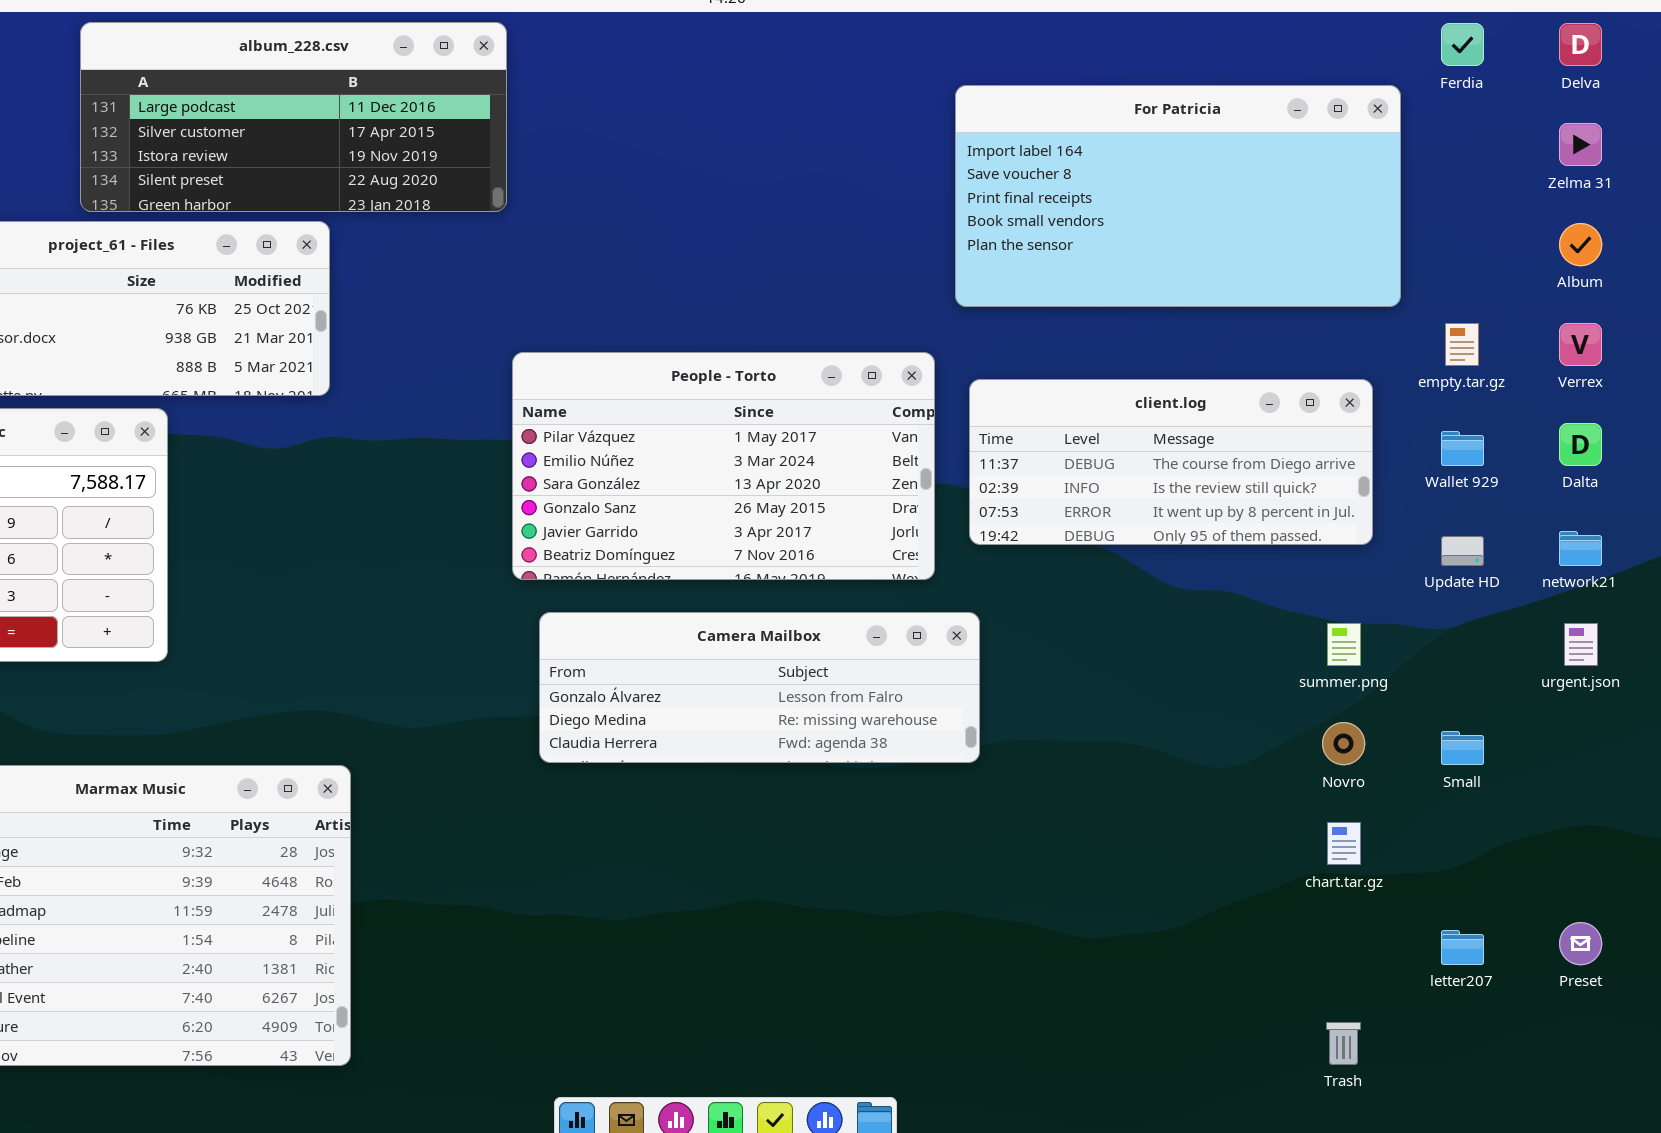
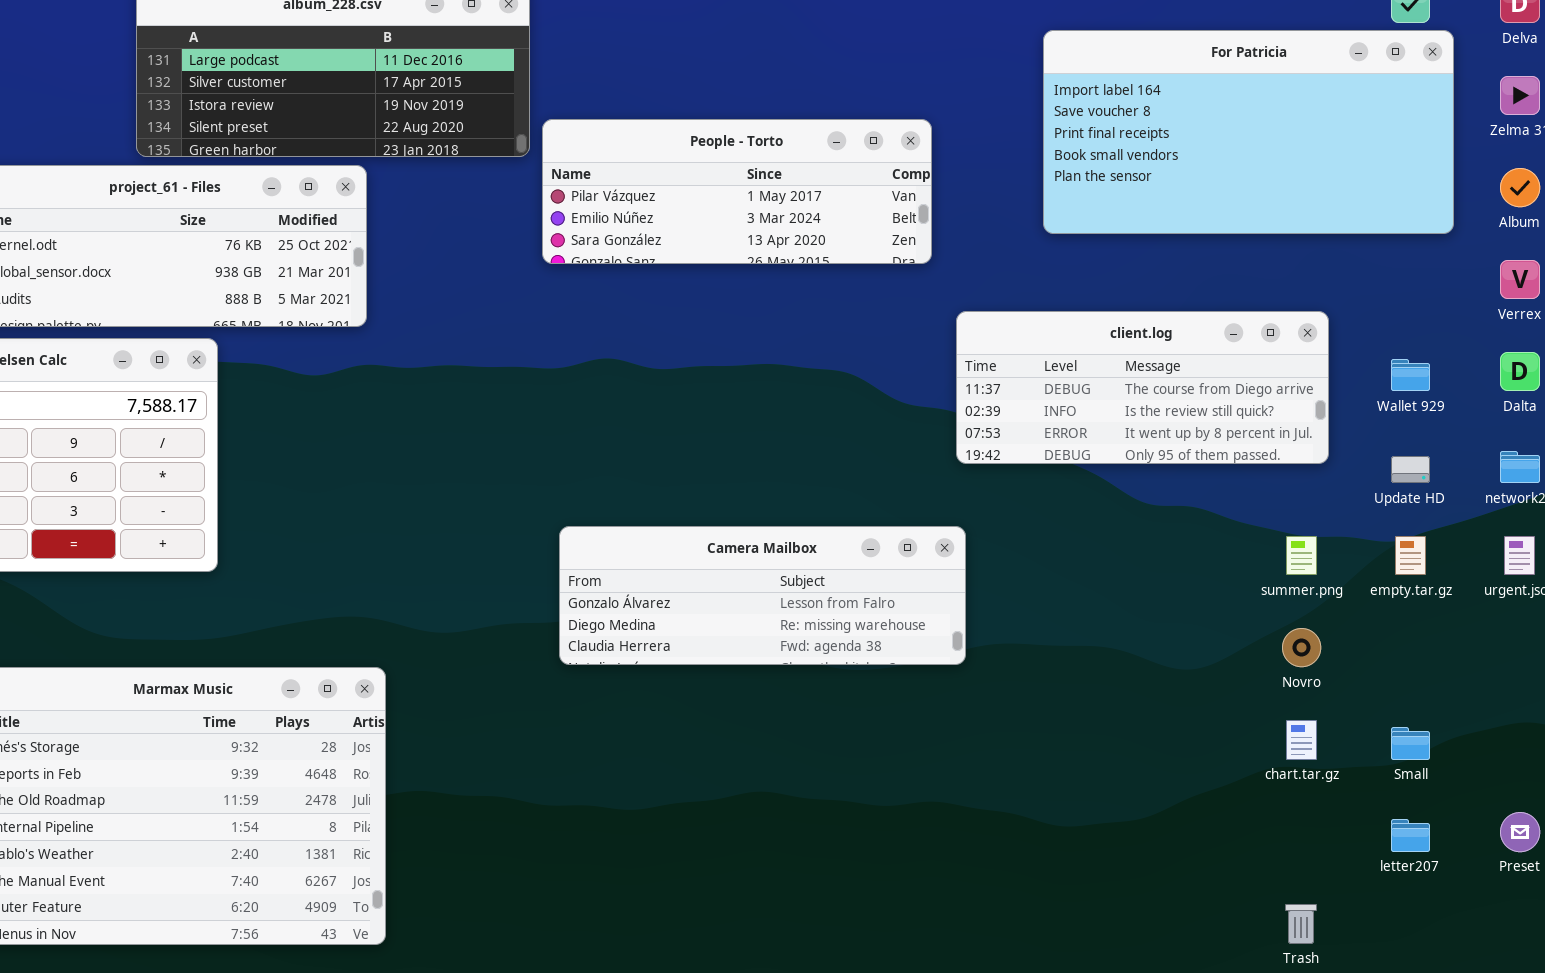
For Patricia: [955,85,1401,307] -> [1043,30,1454,234], moved
empty.tar.gz: [1445,323,1479,366] -> [1395,536,1426,575], moved
People - Torto: [512,352,935,580] -> [542,119,932,264], moved, resized
Small: [1441,731,1484,765] -> [1391,727,1430,760], moved

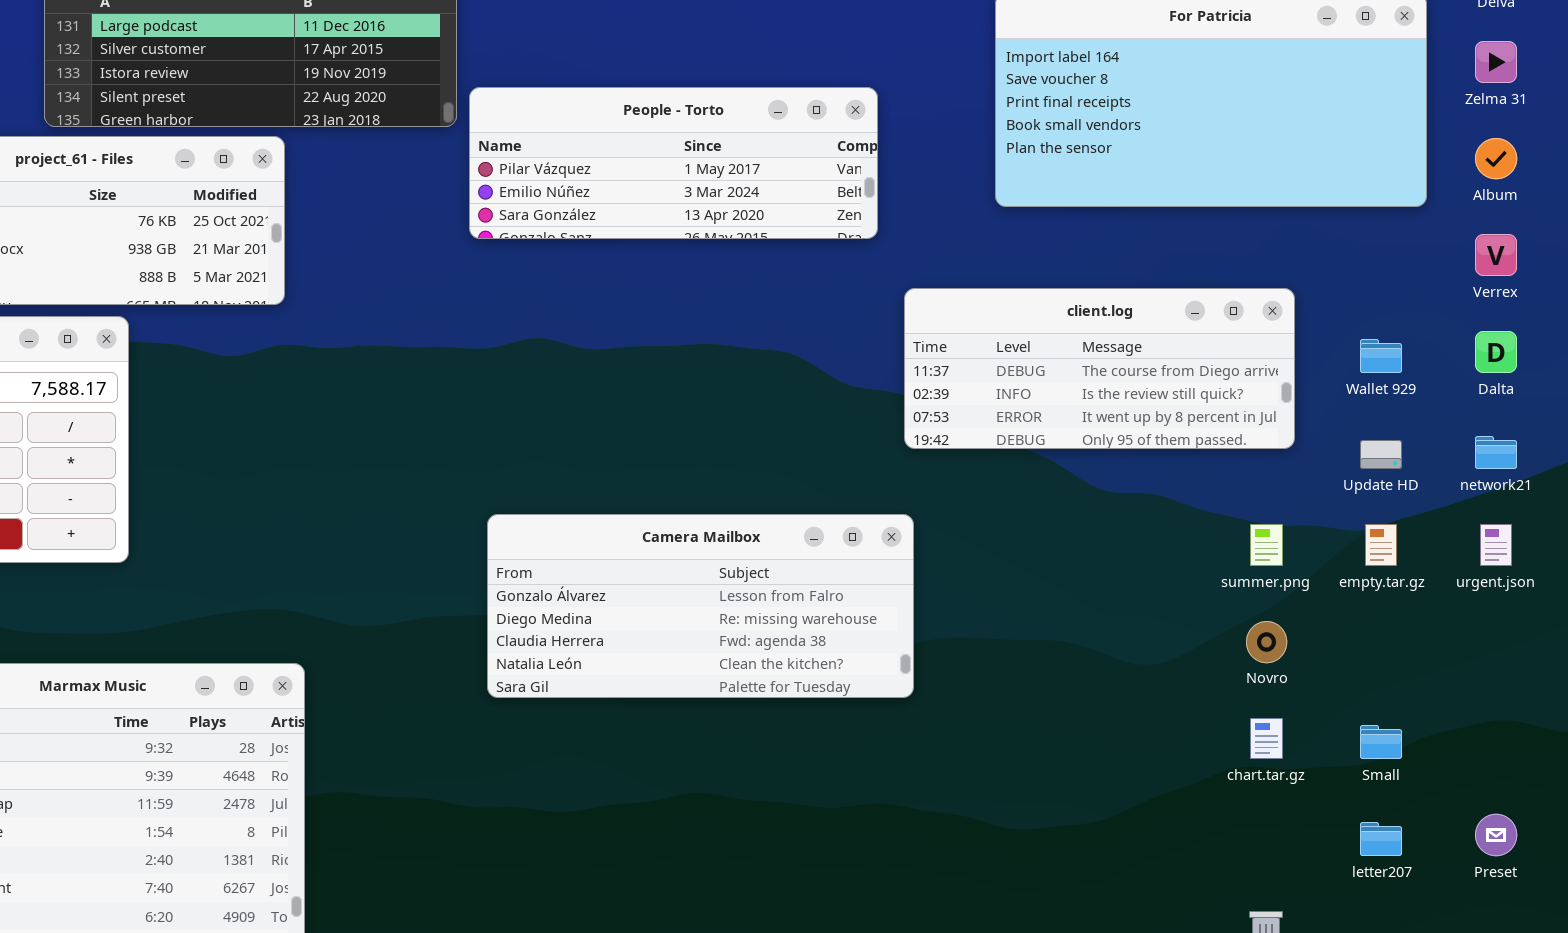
Camera Mailbox: [559,526,966,665] -> [487,514,914,698], resized

